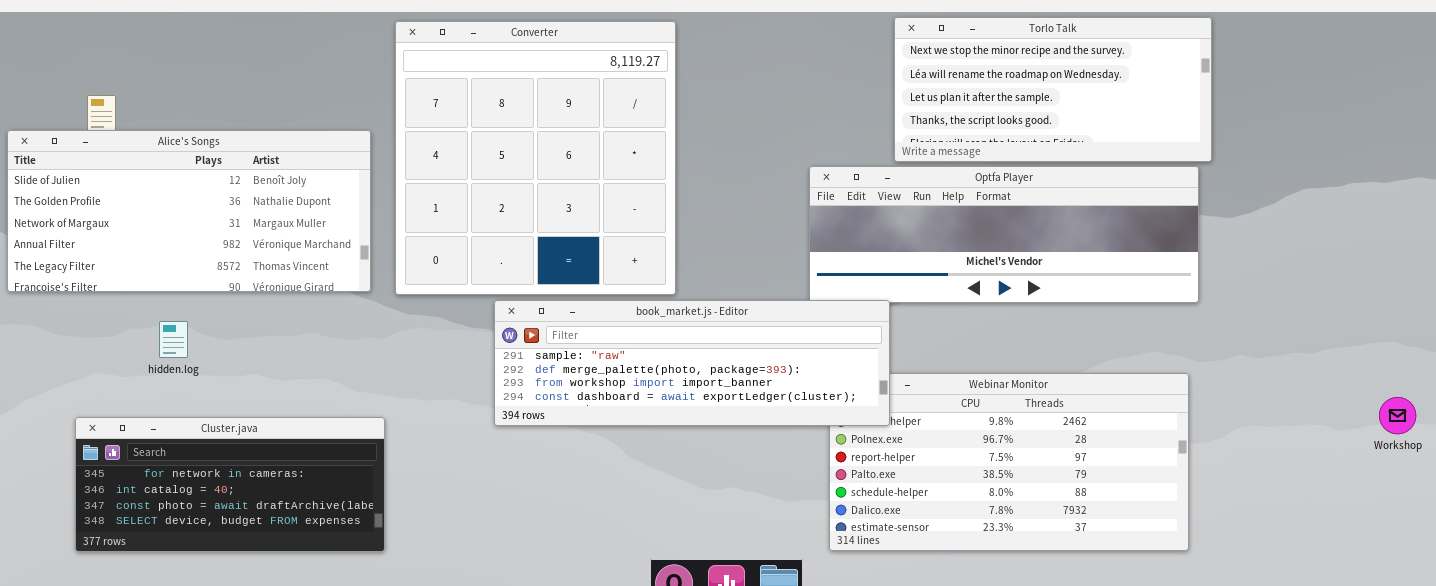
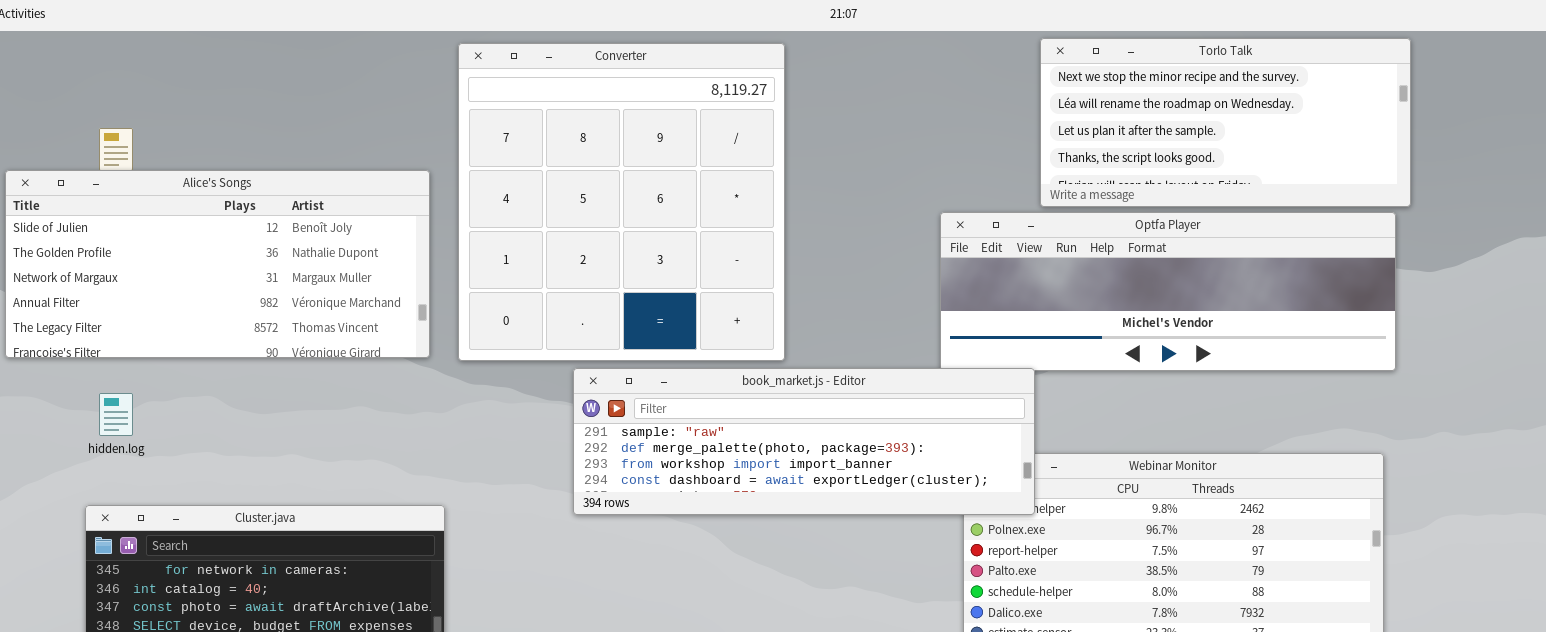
hidden.log: [159,321,188,358] -> [99,393,133,436], moved

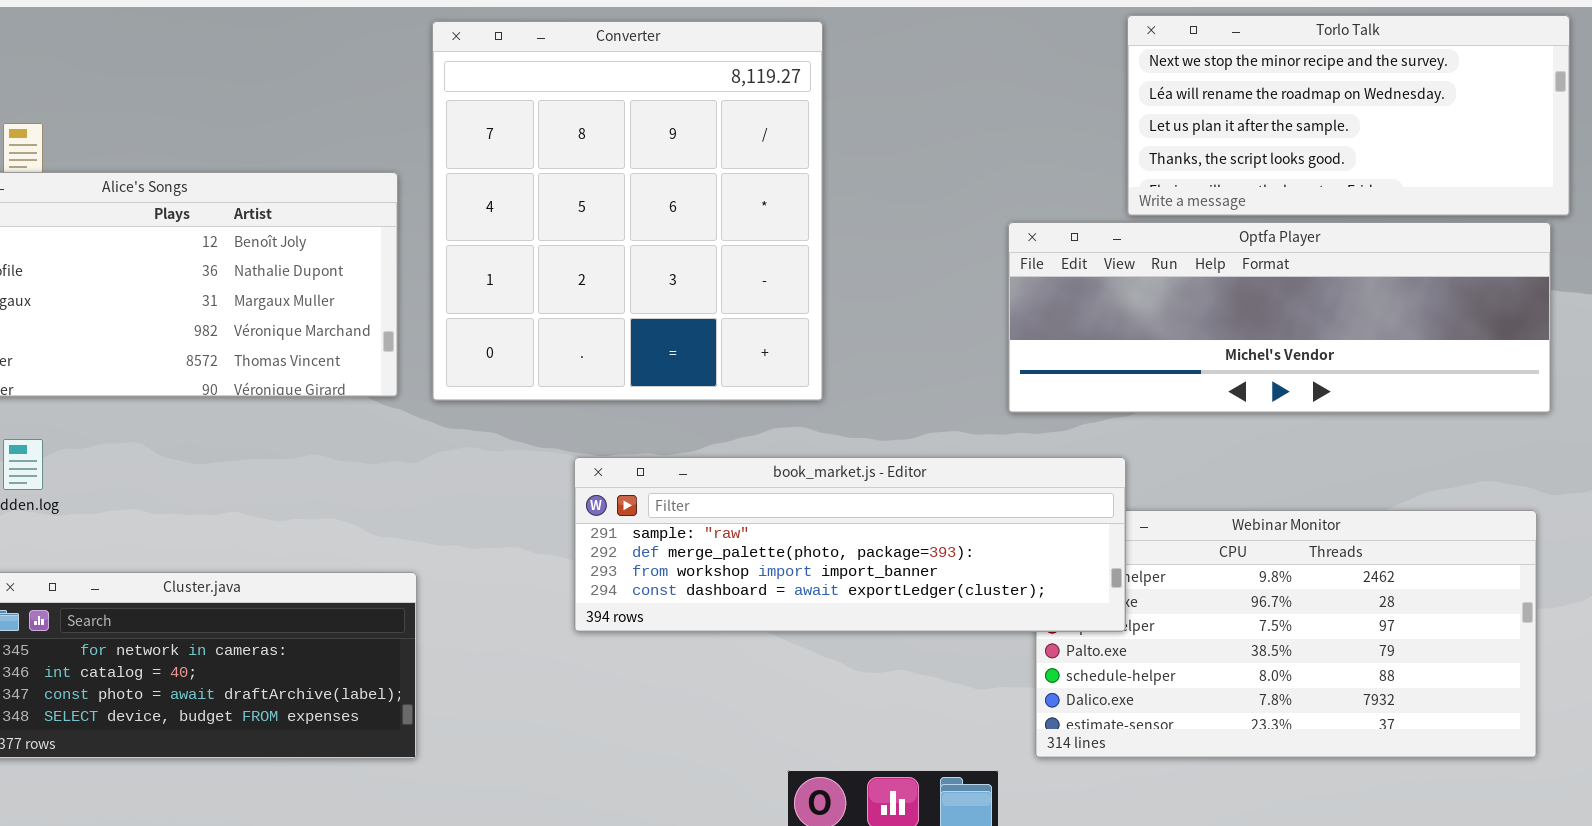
book_market.js - Editor: [573,368,1035,515] -> [574,457,1126,632], moved

